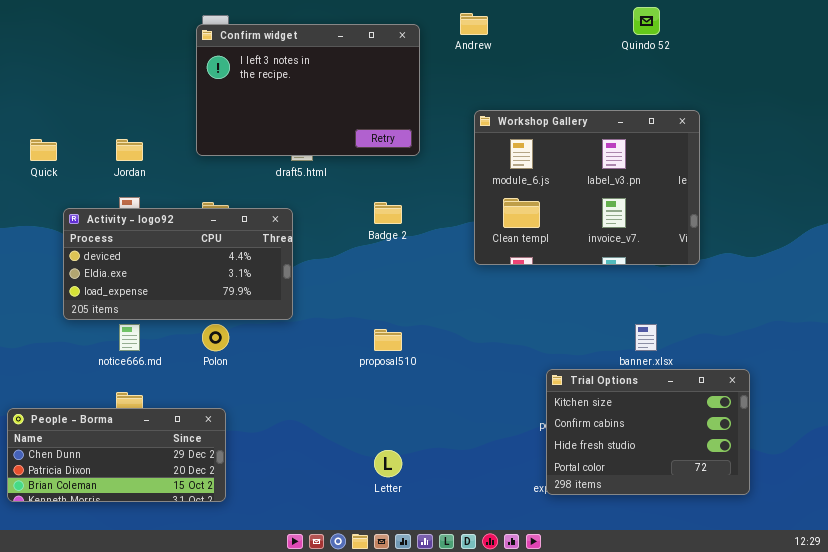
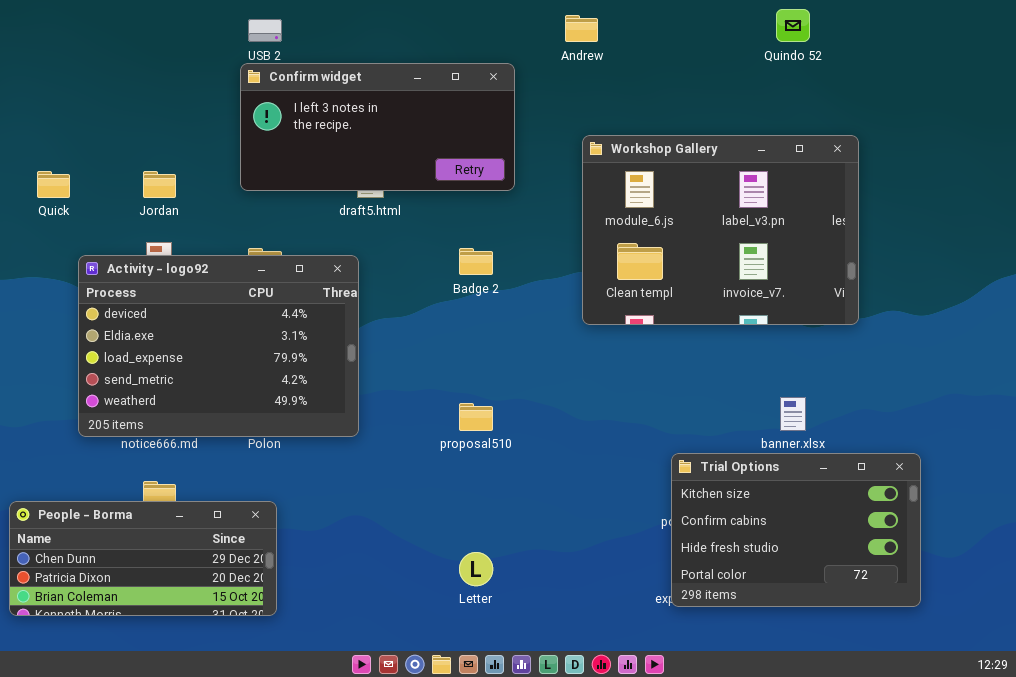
Confirm widget: [196,24,420,156] -> [240,63,515,191], resized
Activity - logo92: [63,208,293,320] -> [78,255,359,437], resized

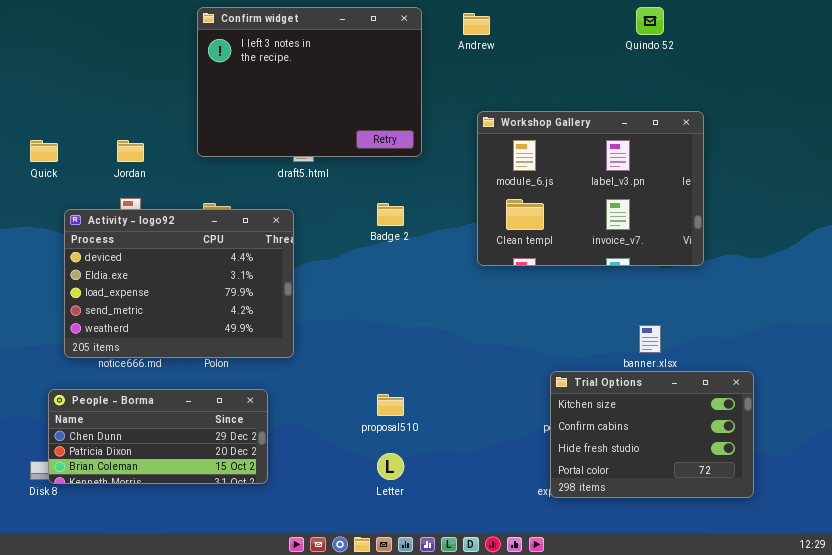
Confirm widget: [240,63,515,191] -> [197,7,422,157], resized
proposal510: [459,403,493,431] -> [377,394,404,416], moved
People - Borma: [9,501,277,616] -> [48,389,268,484], moved

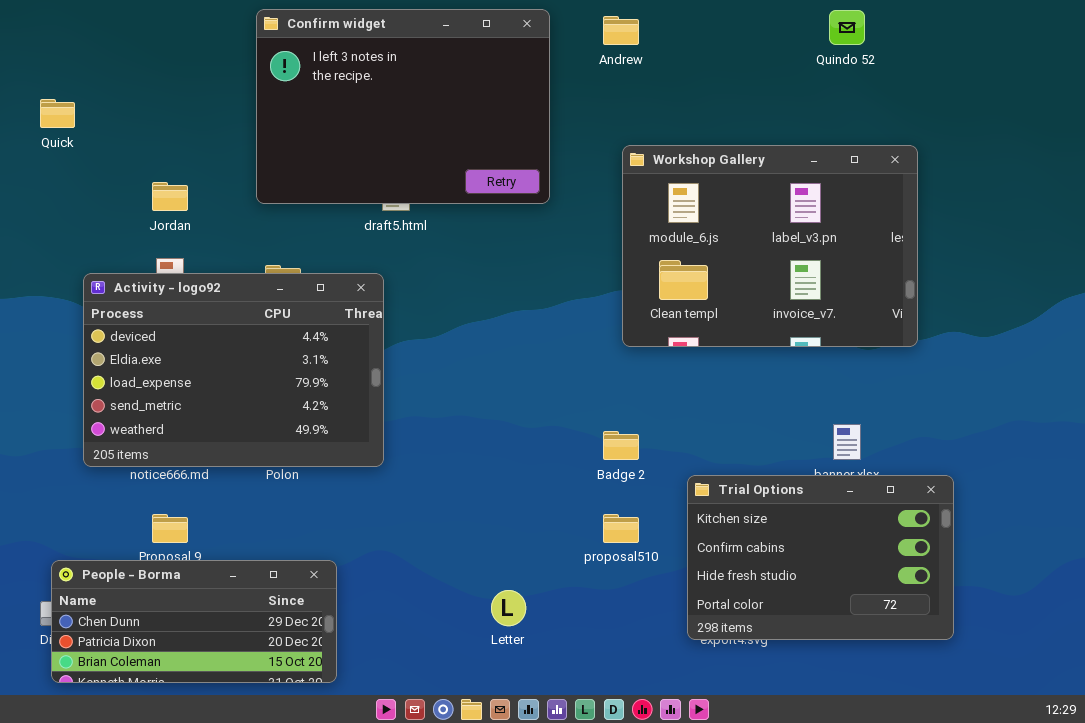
Quick: [30,140,58,162] -> [40,99,75,128], moved
Badge 2: [377,203,404,226] -> [603,431,639,460], moved
Trial Options: [550,371,754,498] -> [687,475,954,640], moved
People - Borma: [48,389,268,484] -> [51,560,337,683], moved
proposal510: [377,394,404,416] -> [603,514,639,543], moved

